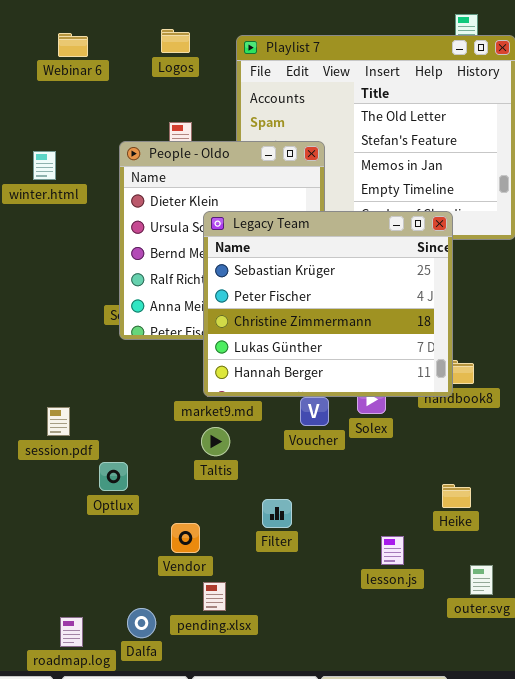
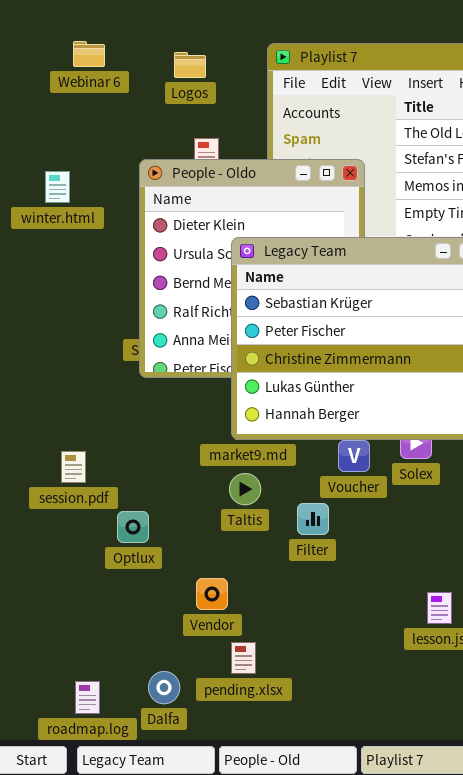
Logos: [161,29,190,53] -> [174,52,206,78], moved
Filter: [262,499,292,528] -> [297,503,329,535], moved

